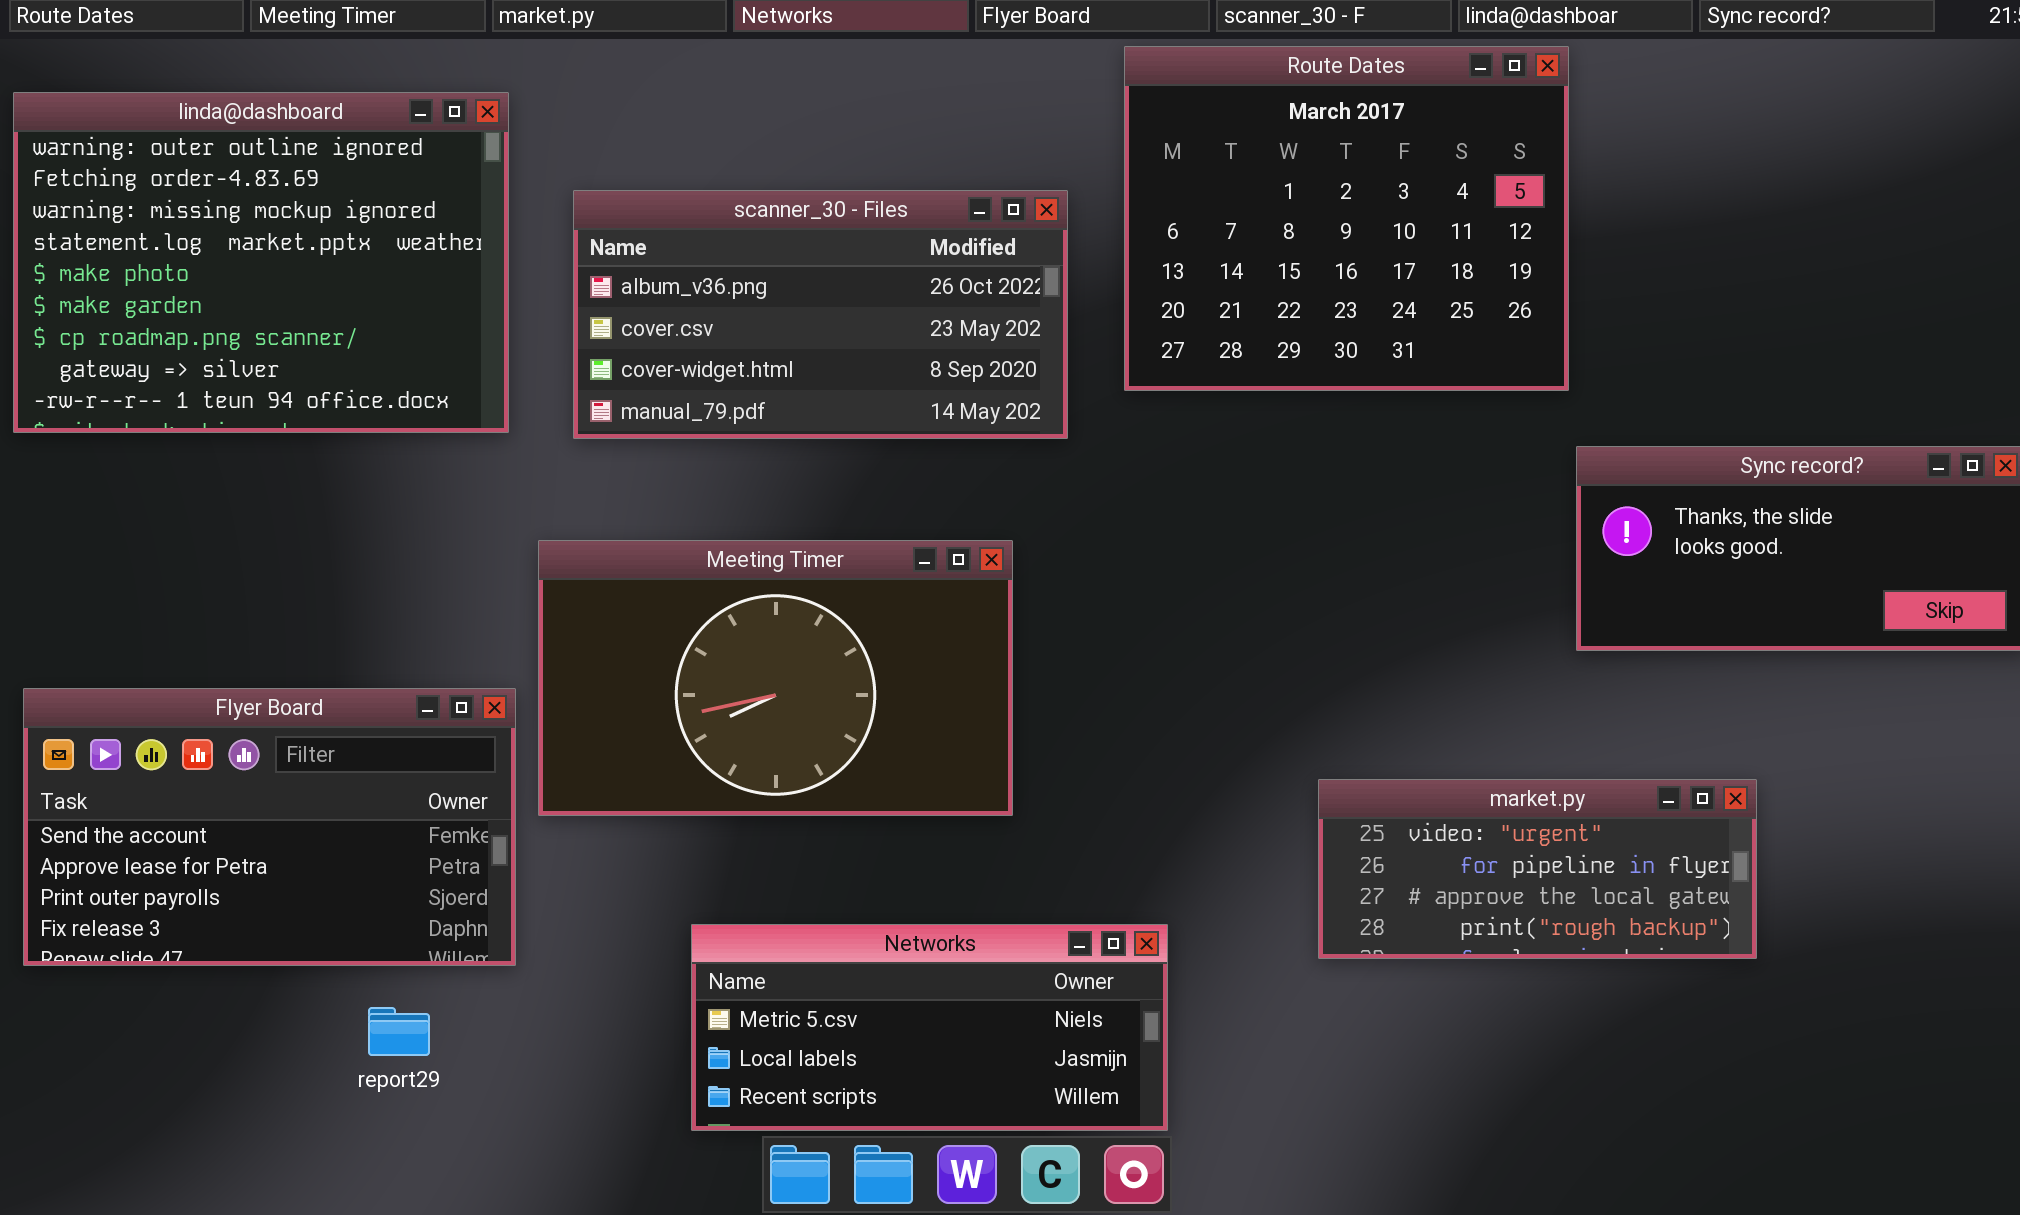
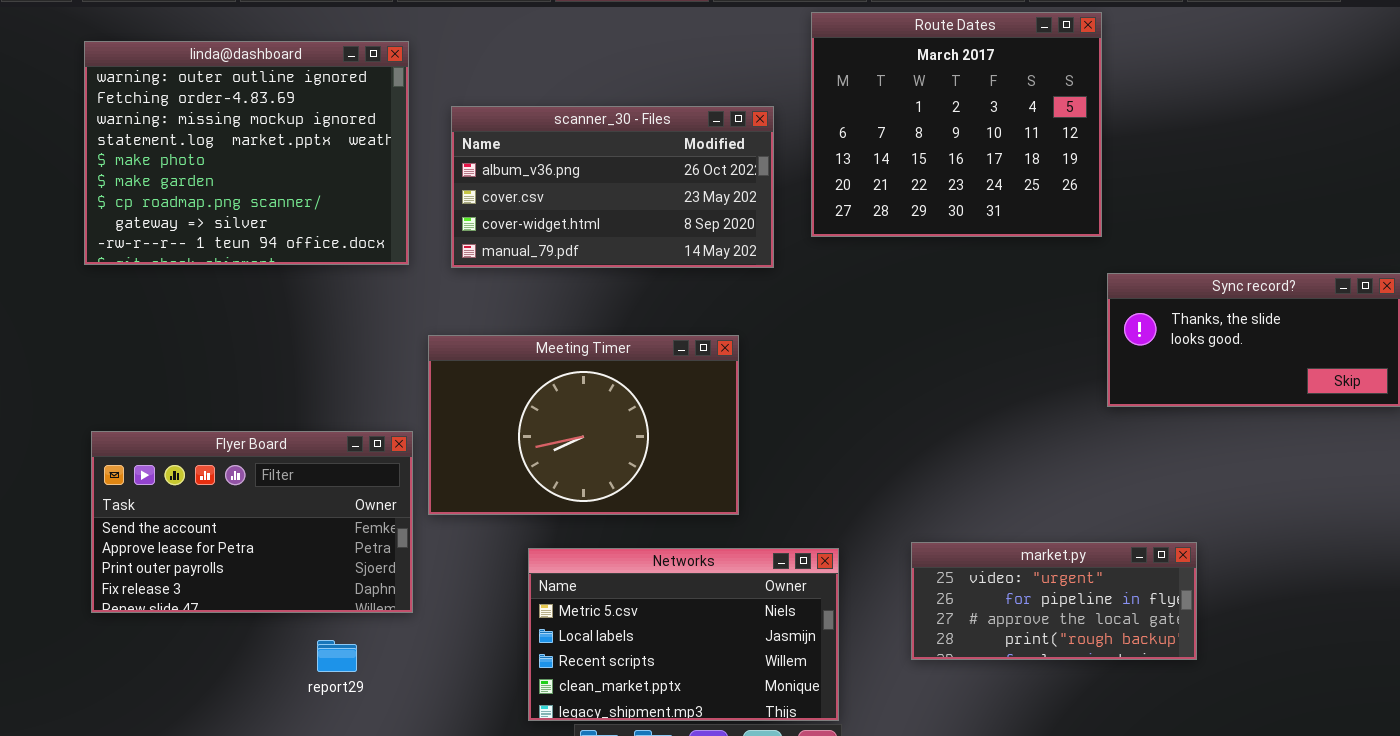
market.py: [1318,779,1757,959] -> [911,542,1197,660], moved
Networks: [691,924,1168,1131] -> [528,548,839,721], resized

